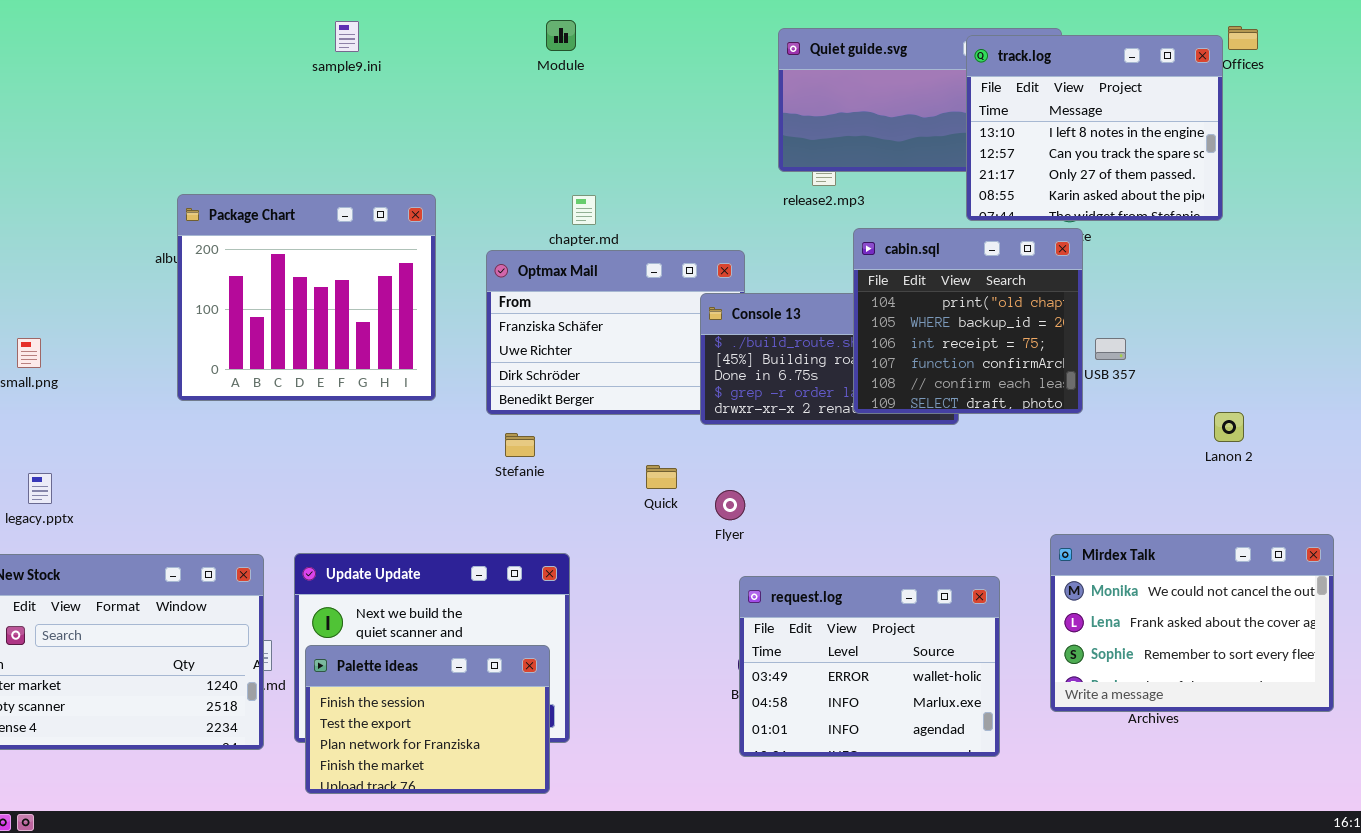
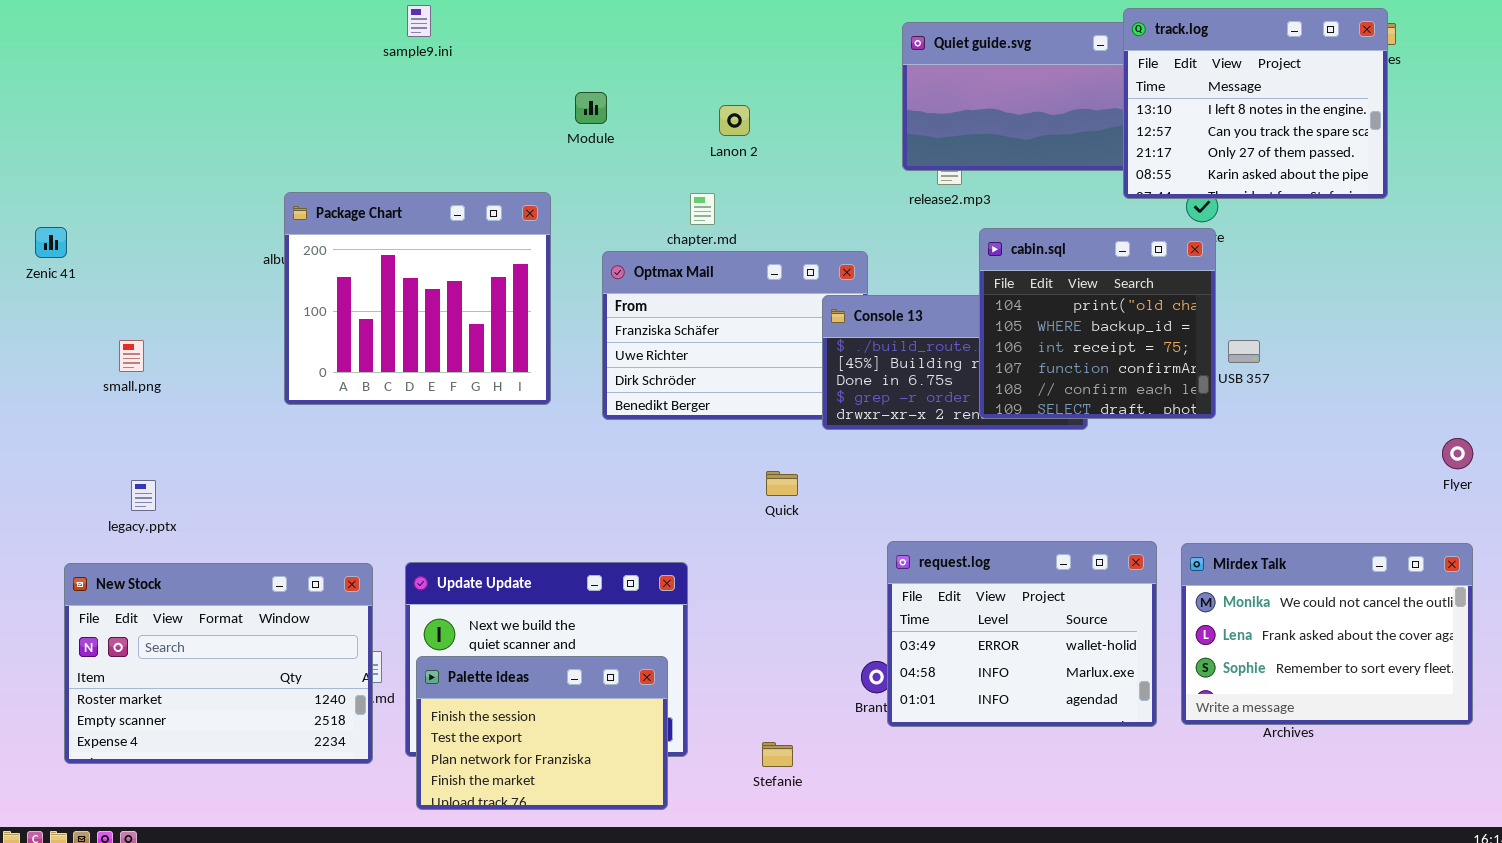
Module: [546,20,576,51] -> [575,92,607,124], moved
sample9.ini: [335,21,359,52] -> [407,5,431,37], moved
track.log: [966,35,1223,221] -> [1123,8,1388,199], moved
Lanon 2: [1214,412,1244,442] -> [719,105,750,136], moved
Stefanie: [505,433,535,457] -> [762,742,793,767], moved
Flyer: [715,490,745,520] -> [1442,438,1473,469], moved
request.log: [739,576,1000,757] -> [887,541,1157,727], moved

